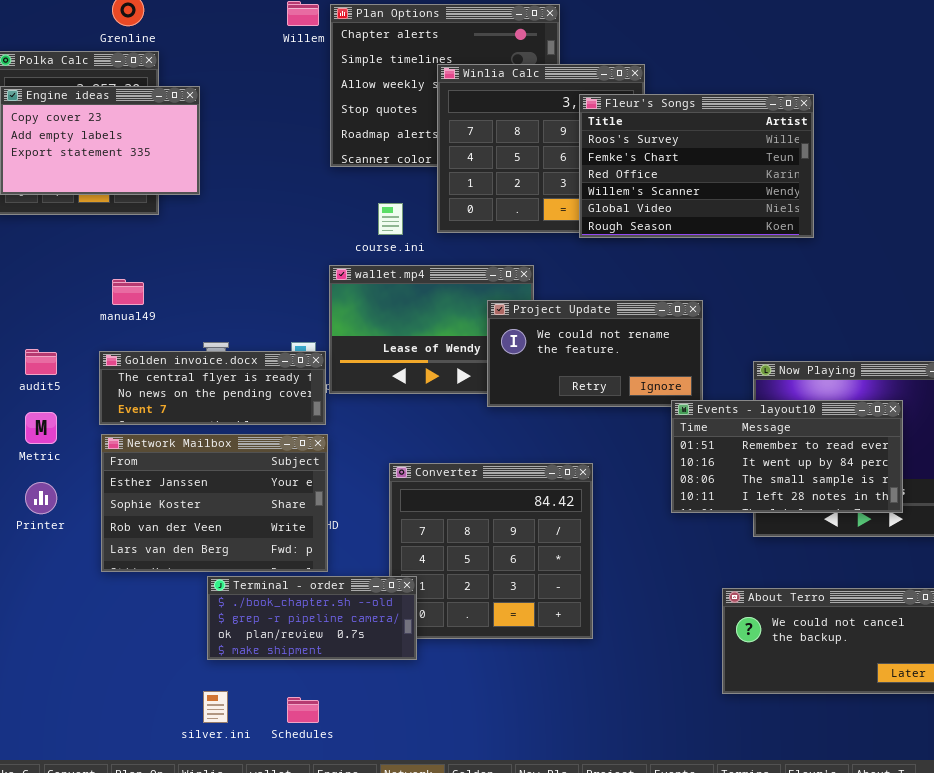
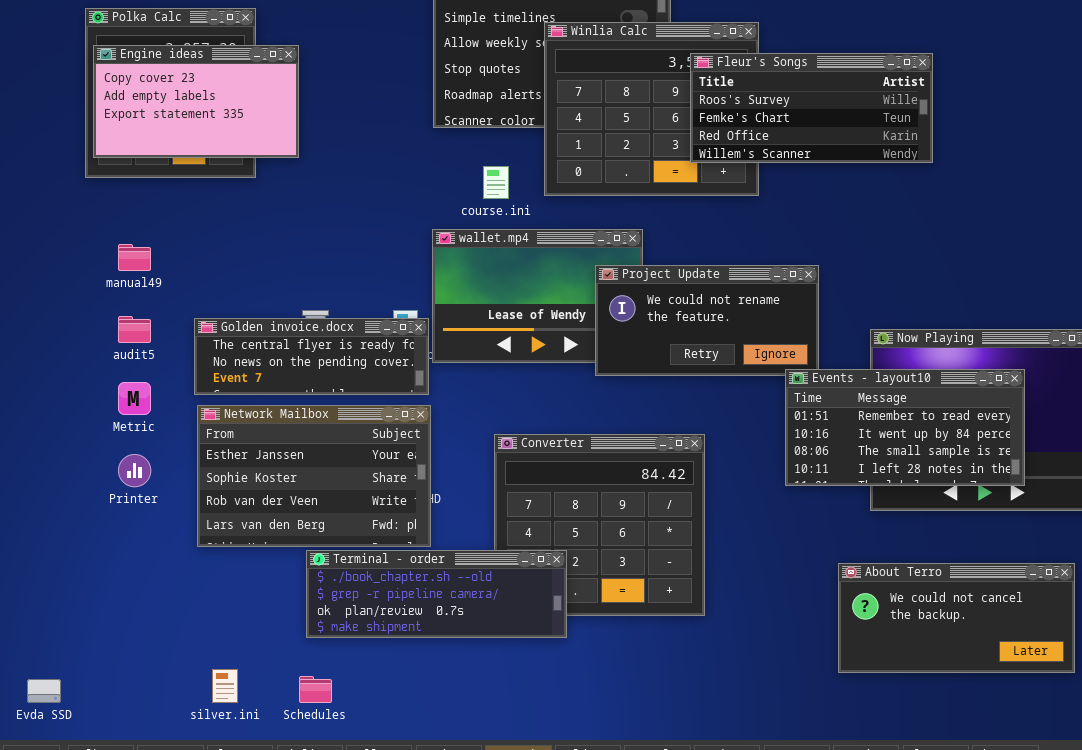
Fleur's Songs: [579,94,814,238] -> [690,53,933,163], resized
manual49: [112,279,144,305] -> [118,244,151,271], moved
Terminal - order: [207,576,417,660] -> [306,550,567,638], resized
silver.ini: [203,691,228,723] -> [212,669,238,703], moved
Schedules: [287,697,319,723] -> [299,676,332,703], moved

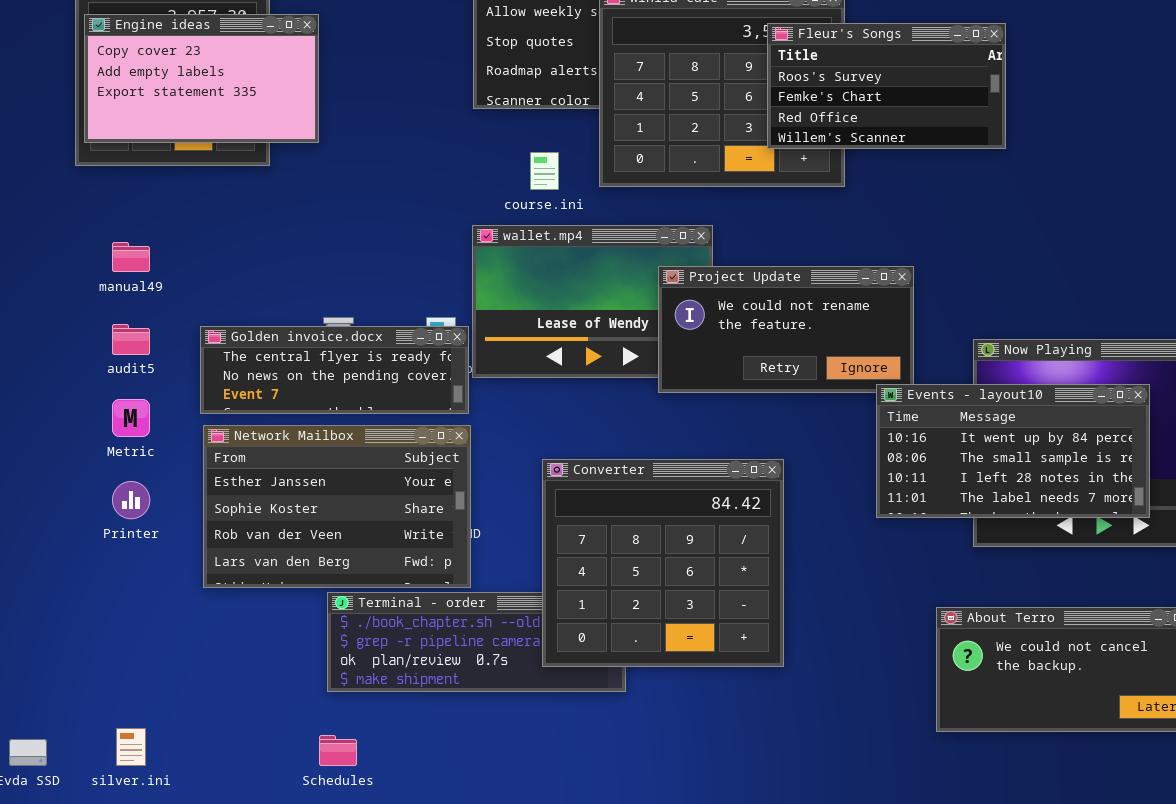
Fleur's Songs: [690,53,933,163] -> [767,23,1006,149], resized
Events - layout10: [785,369,1025,486] -> [876,384,1150,518], scrolled down 1 row
Converter: [494,434,705,616] -> [542,459,784,667], raised
silver.ini: [212,669,238,703] -> [116,728,146,766], moved

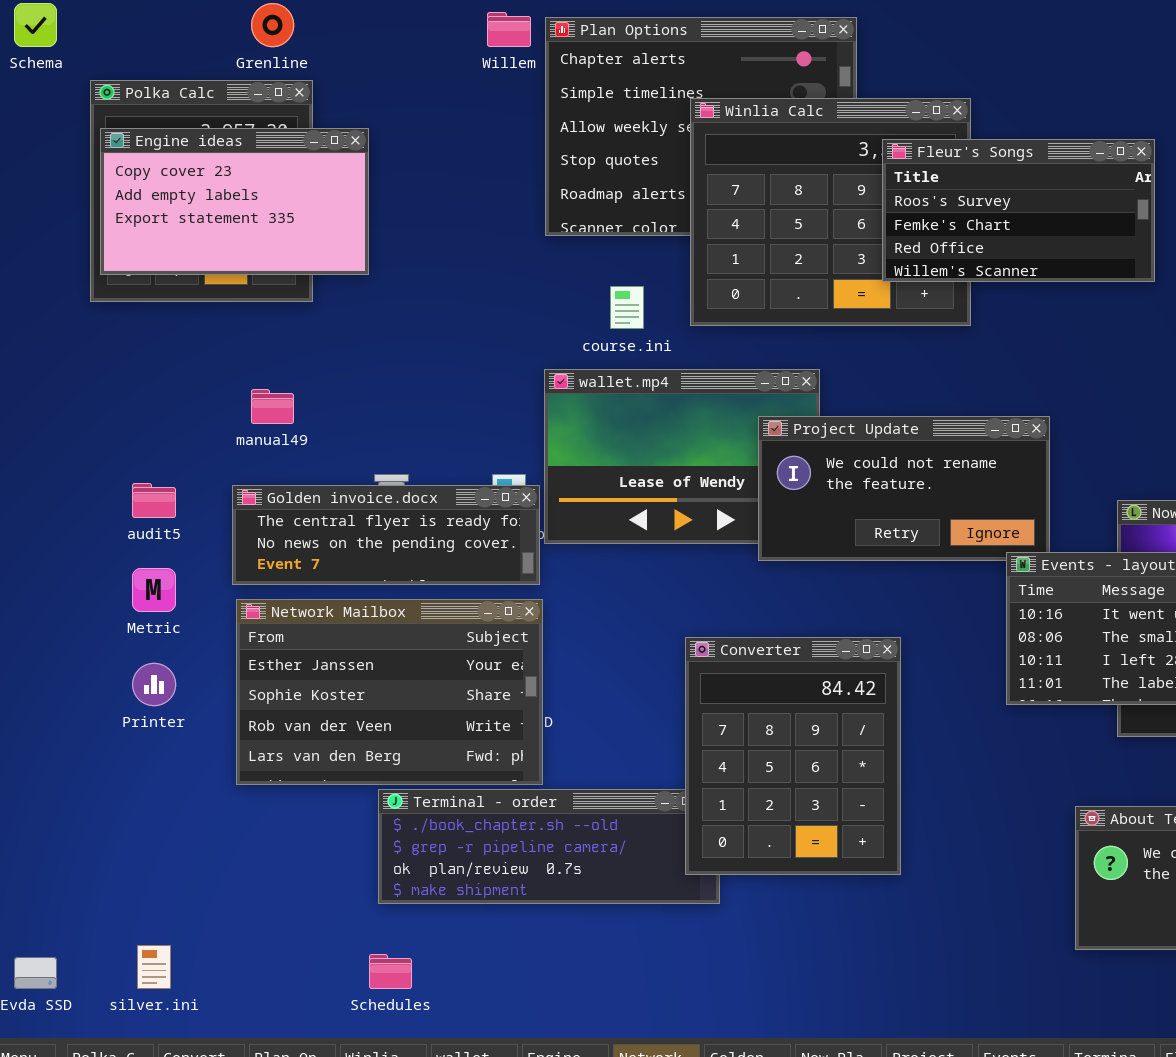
manual49: [112,242,150,272] -> [251,389,294,424], moved
Converter: [542,459,784,667] -> [685,637,901,875], resized

